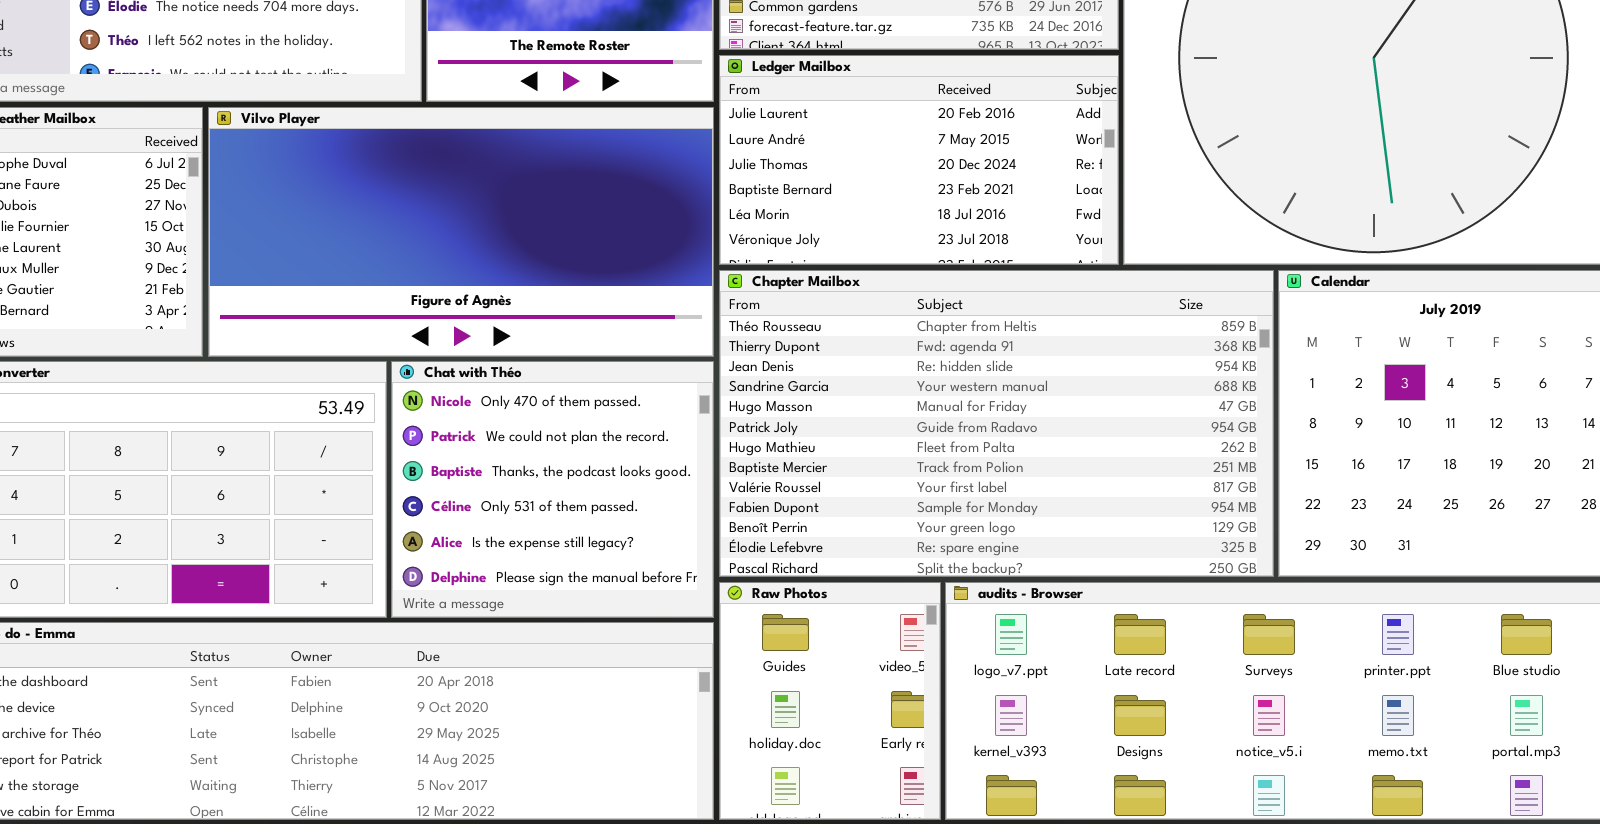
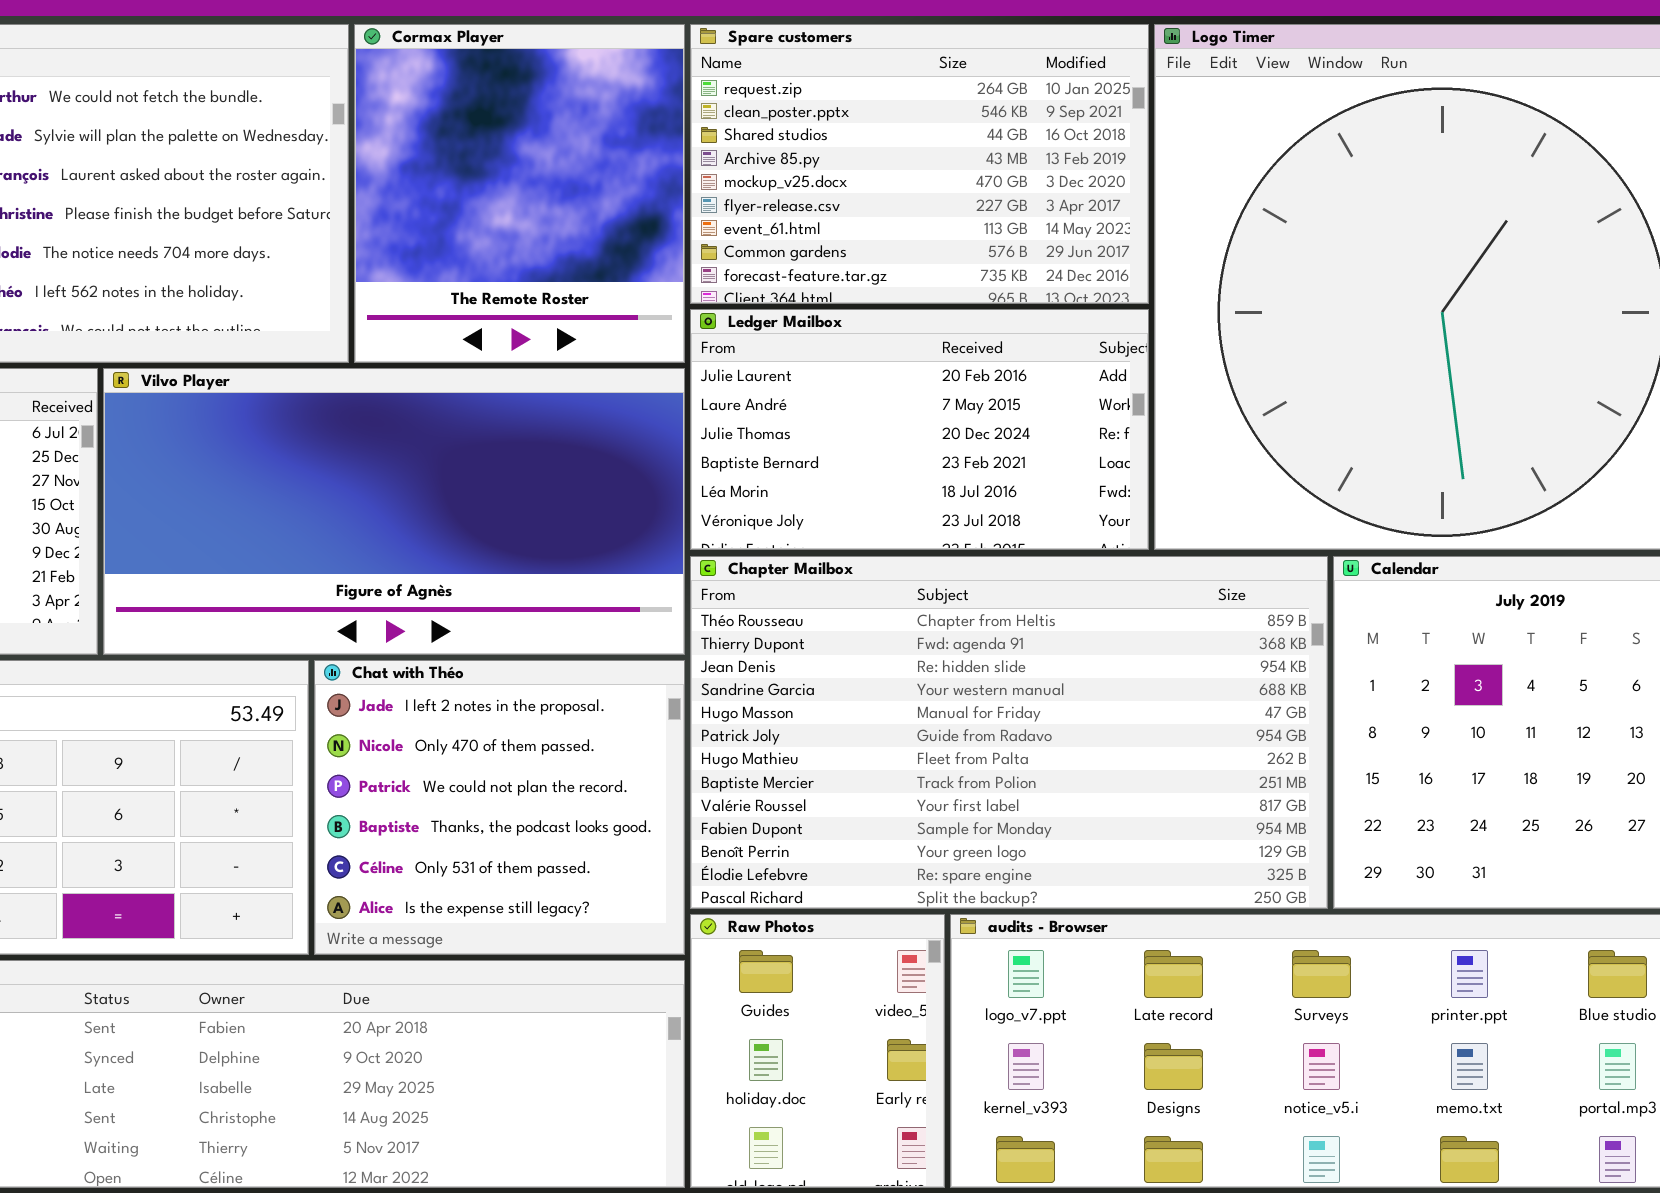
Chat with Théo: [391,361,714,618] -> [314,660,685,955], scrolled up 1 row

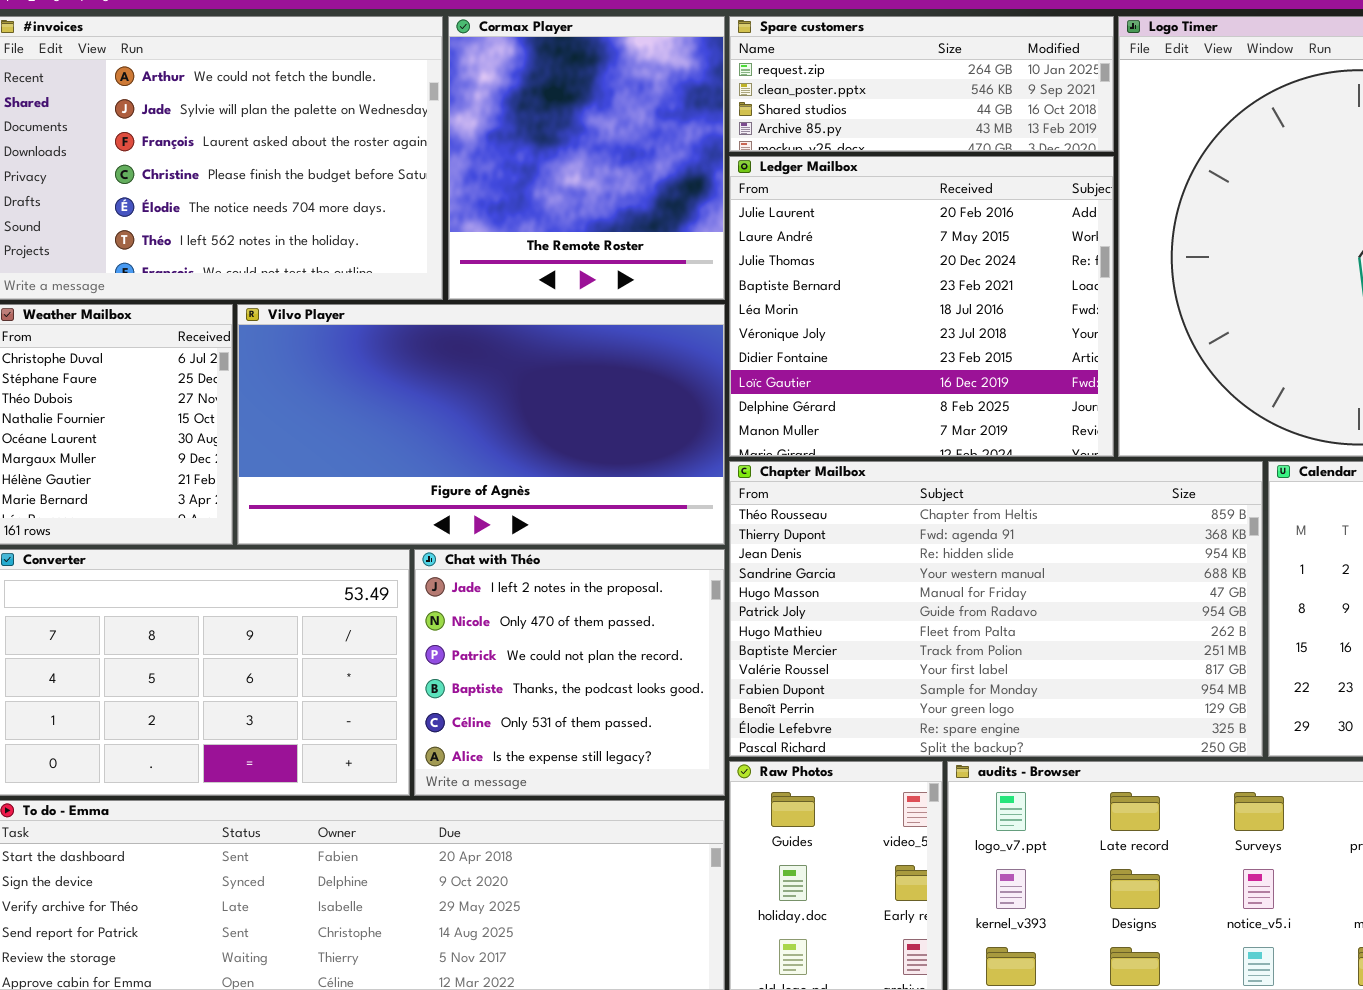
Spare customers: [690,24,1149,304] -> [729,16,1114,152], resized
Ledger Mailbox: [690,309,1149,550] -> [729,156,1114,457], resized

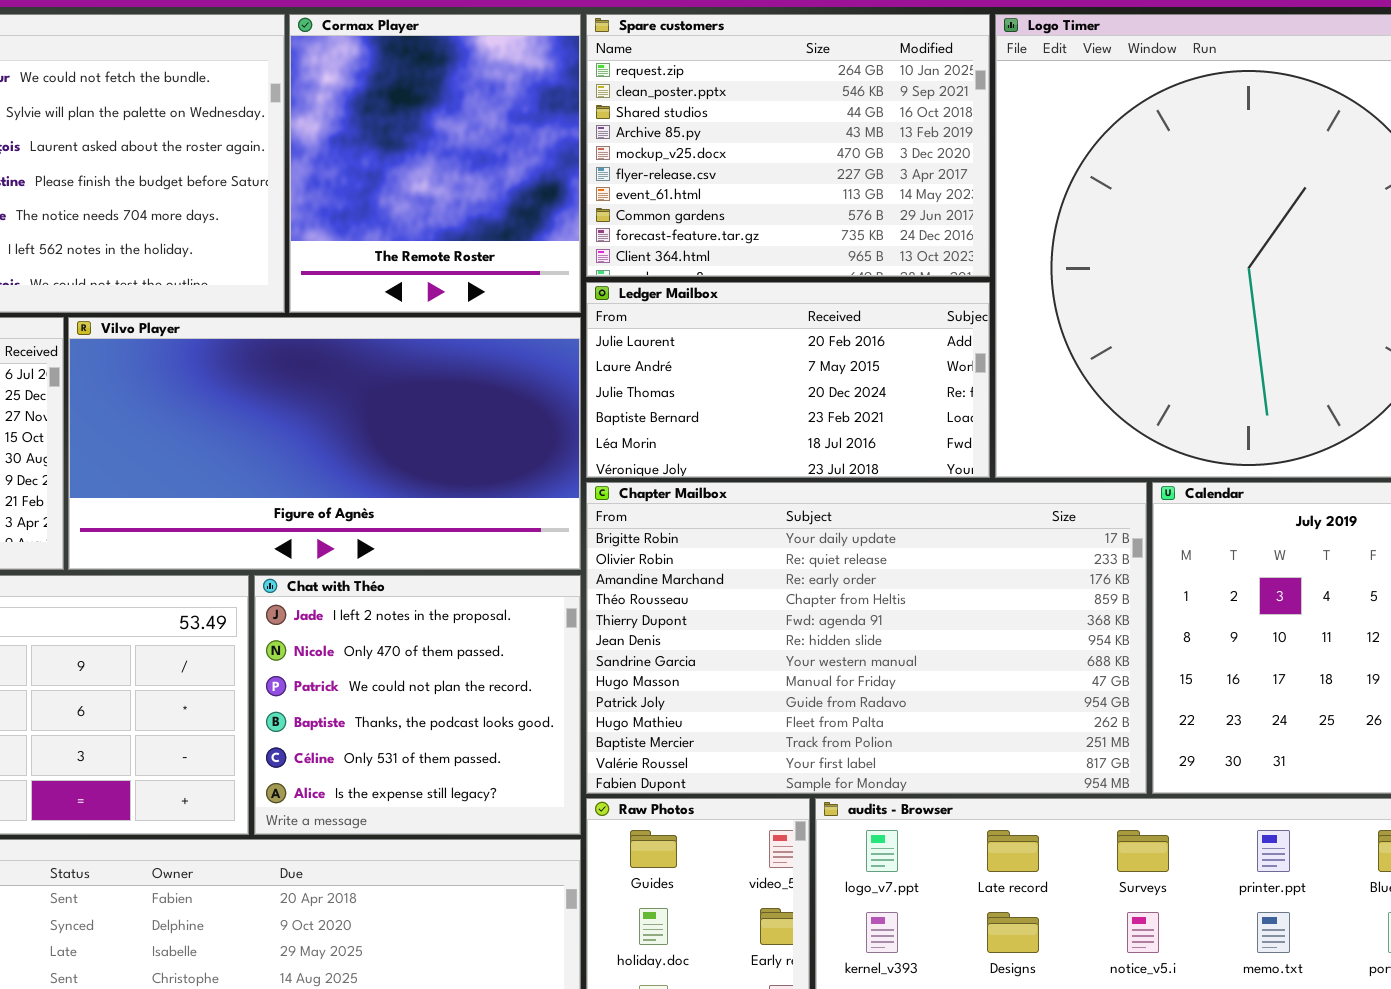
Spare customers: [729,16,1114,152] -> [586,14,990,277], resized
Ledger Mailbox: [729,156,1114,457] -> [586,282,990,478], resized
Chapter Mailbox: [729,461,1263,757] -> [586,482,1147,794], scrolled up 3 rows

